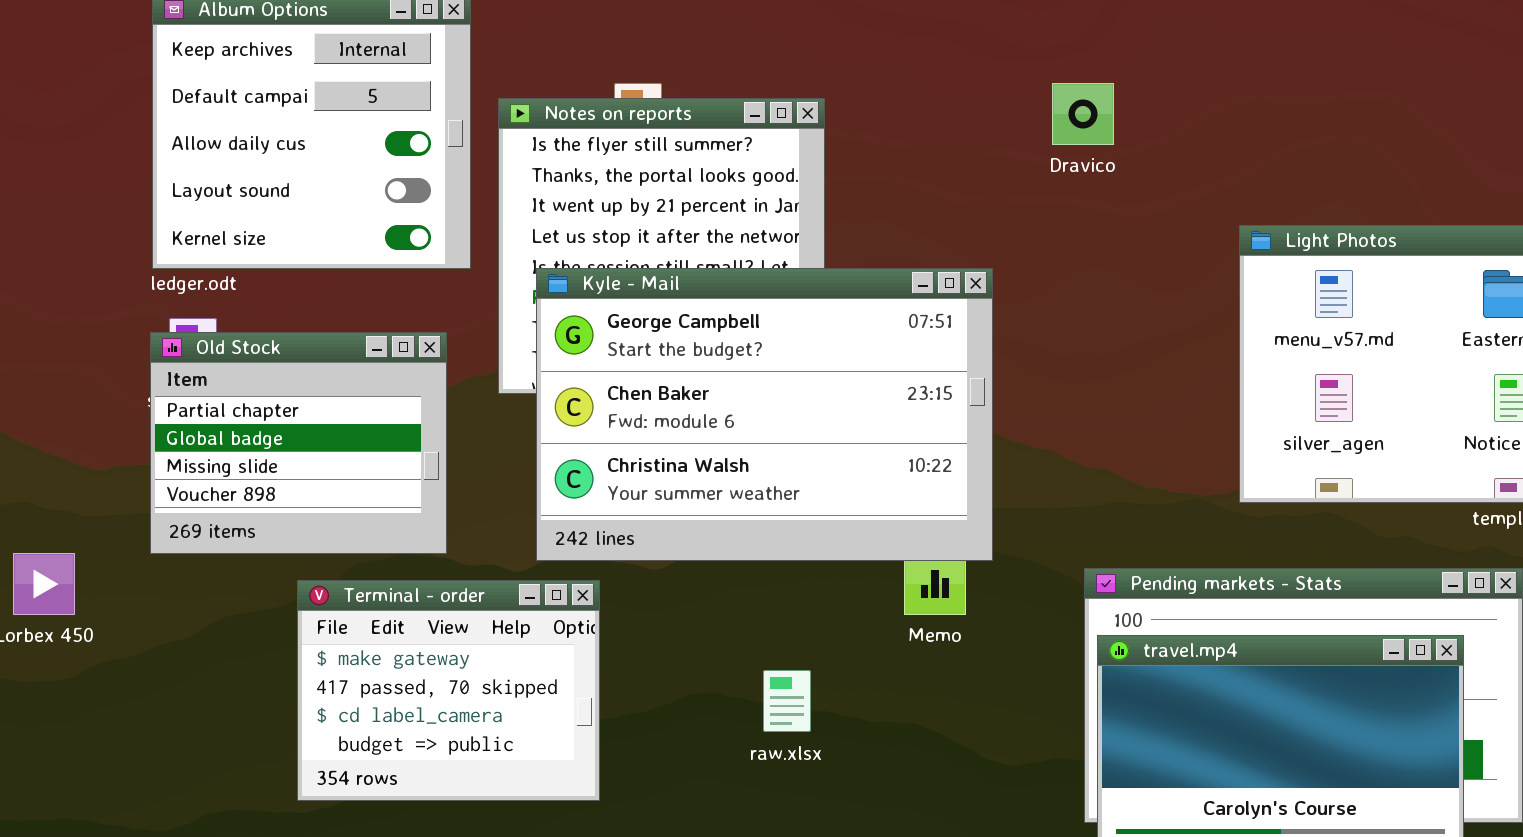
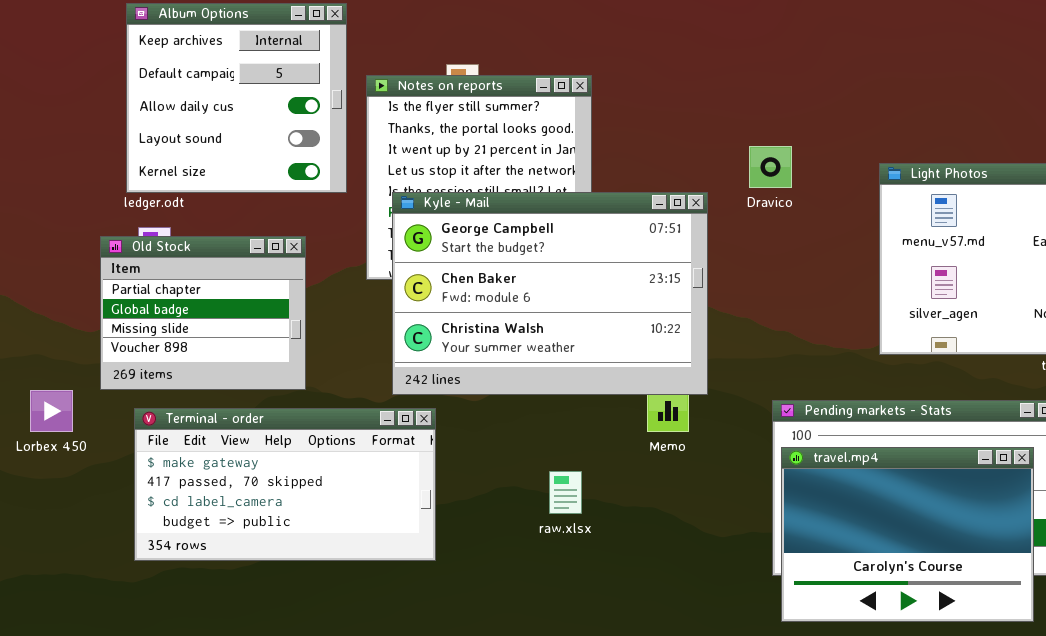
Dravico: [1052,83,1114,145] -> [749,146,792,188], moved
Old Stock: [150,332,447,554] -> [100,236,306,390], moved
Terminal - order: [297,580,600,801] -> [134,408,436,561], resized

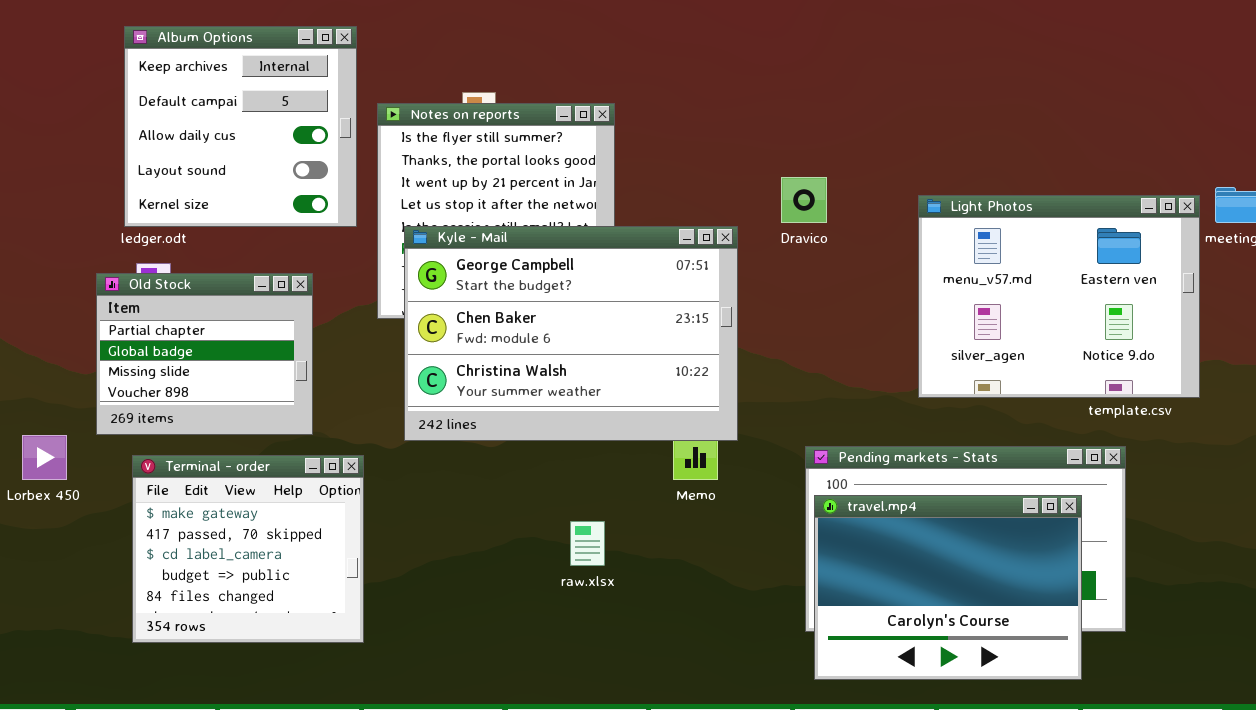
Terminal - order: [134,408,436,561] -> [132,455,364,643], resized

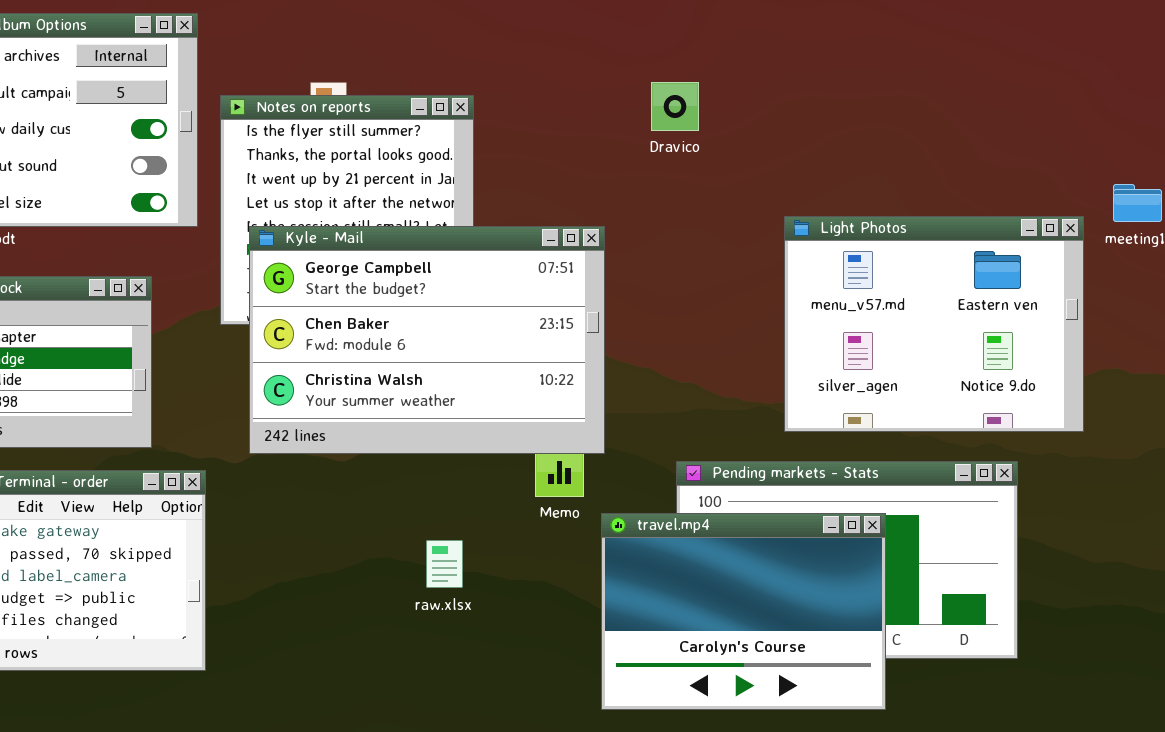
Dravico: [781,177,827,223] -> [651,82,699,131], moved
Light Photos: [918,195,1200,398] -> [784,216,1084,432], moved
travel.mp4: [814,495,1082,680] -> [601,513,886,710], moved

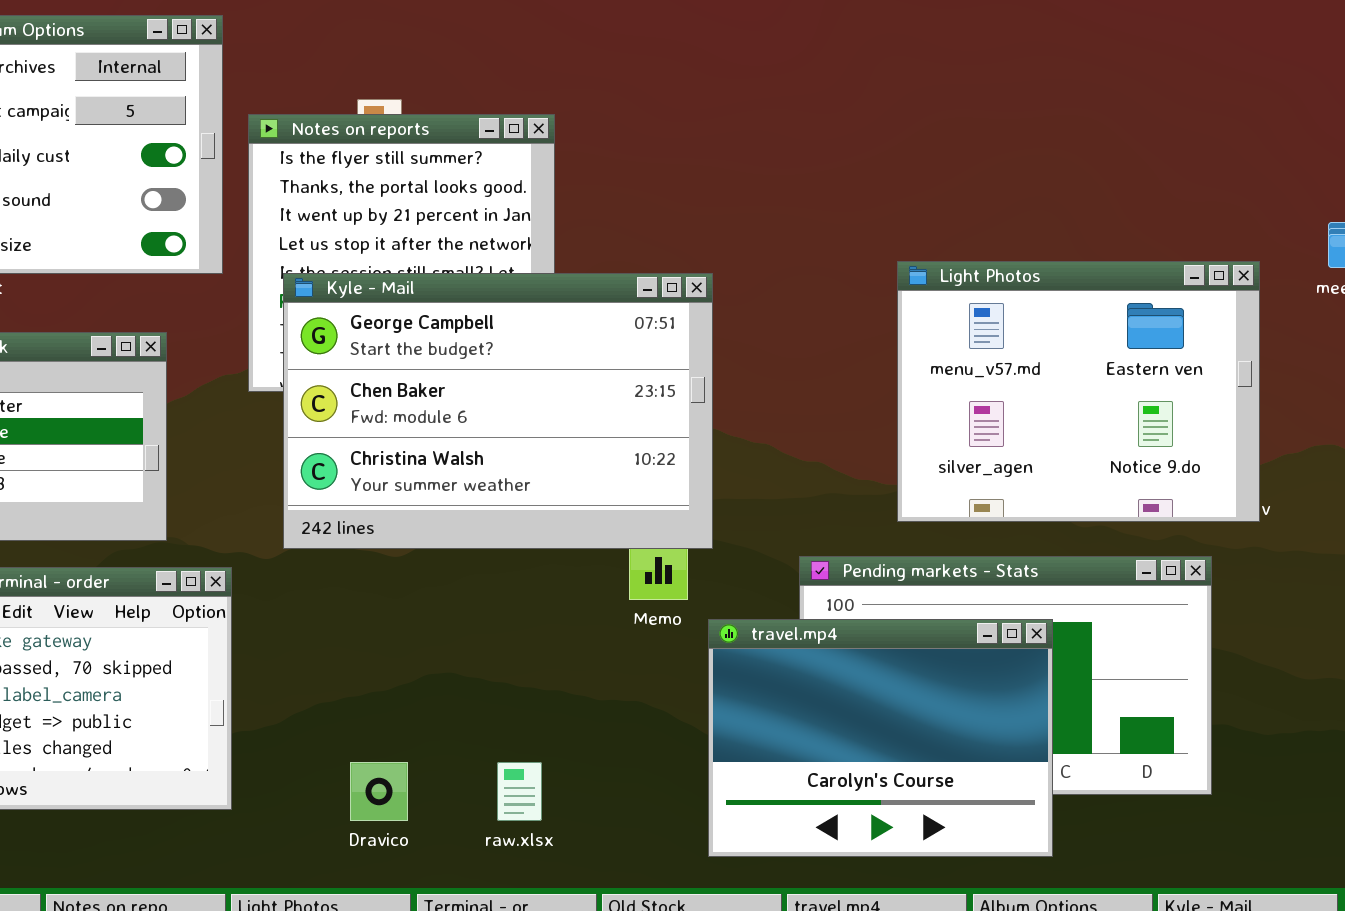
Dravico: [651,82,699,131] -> [350,762,408,821], moved
Light Photos: [784,216,1084,432] -> [897,261,1260,522], moved
raw.xlsx: [426,540,463,588] -> [497,762,542,821], moved

